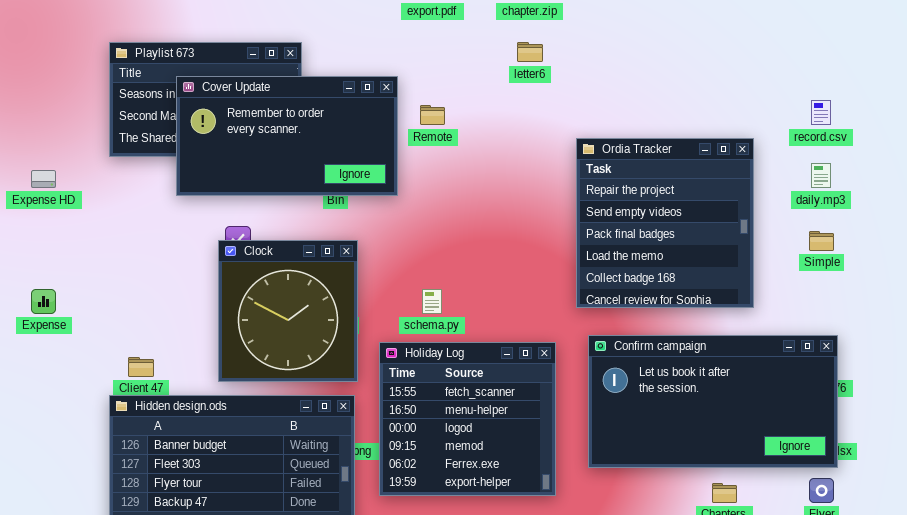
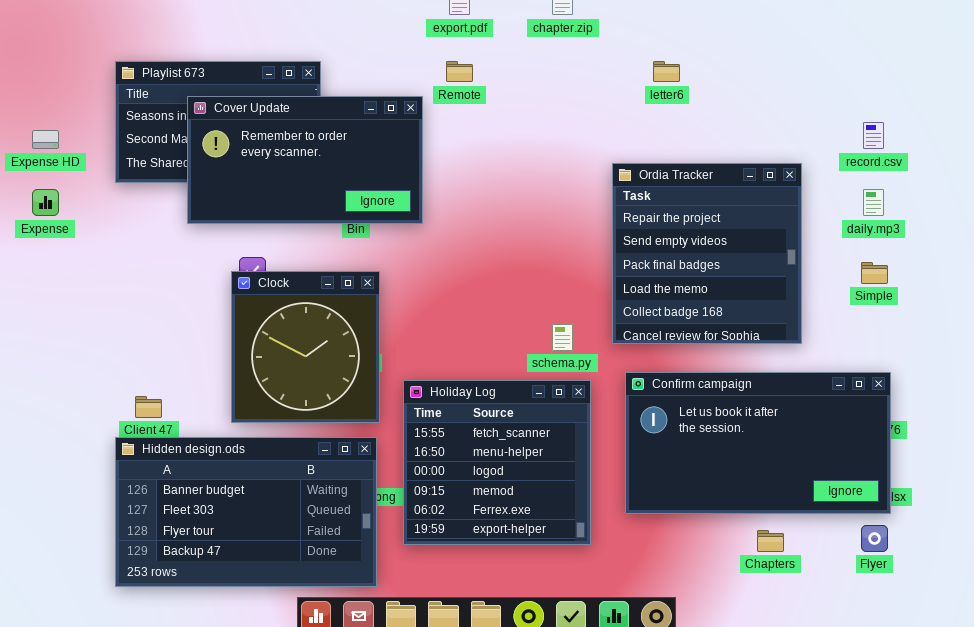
letter6: [517,42,543,62] -> [653,61,680,82], moved
Remote: [420,105,445,125] -> [446,61,473,82], moved
Expense HD: [31,170,56,188] -> [32,130,59,149], moved
Expense: [31,289,56,314] -> [32,189,59,216], moved
schema.py: [422,289,442,314] -> [552,324,573,351], moved

